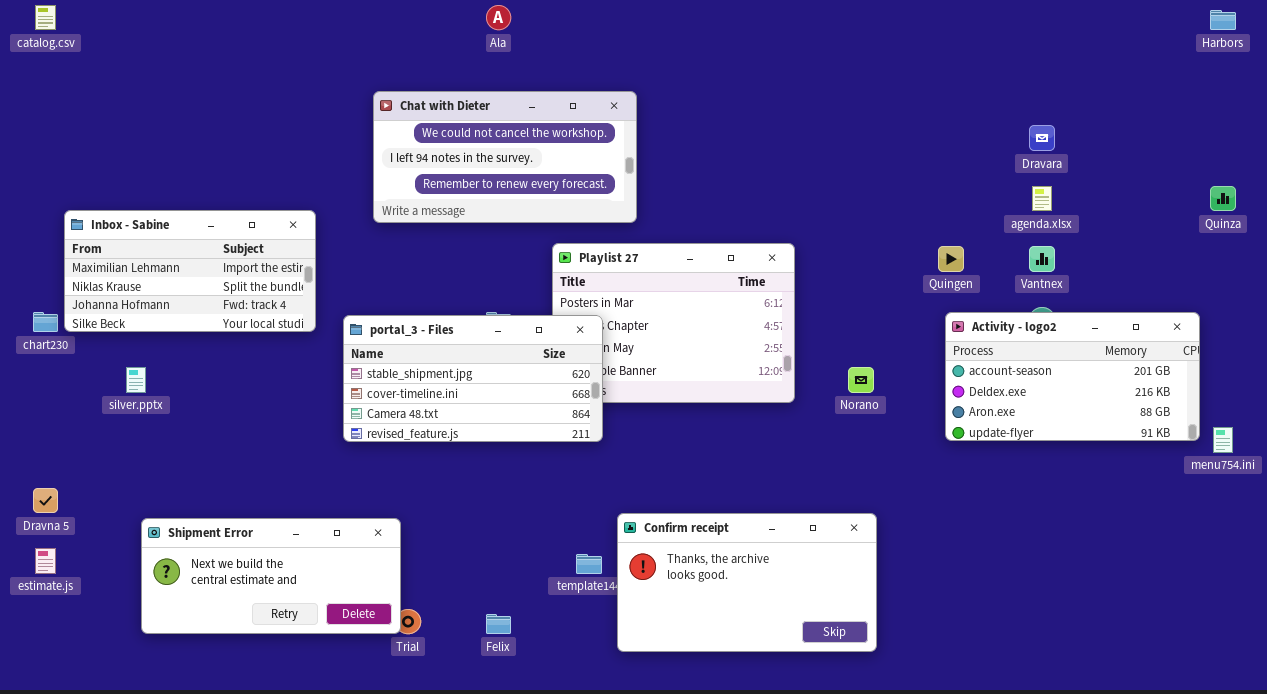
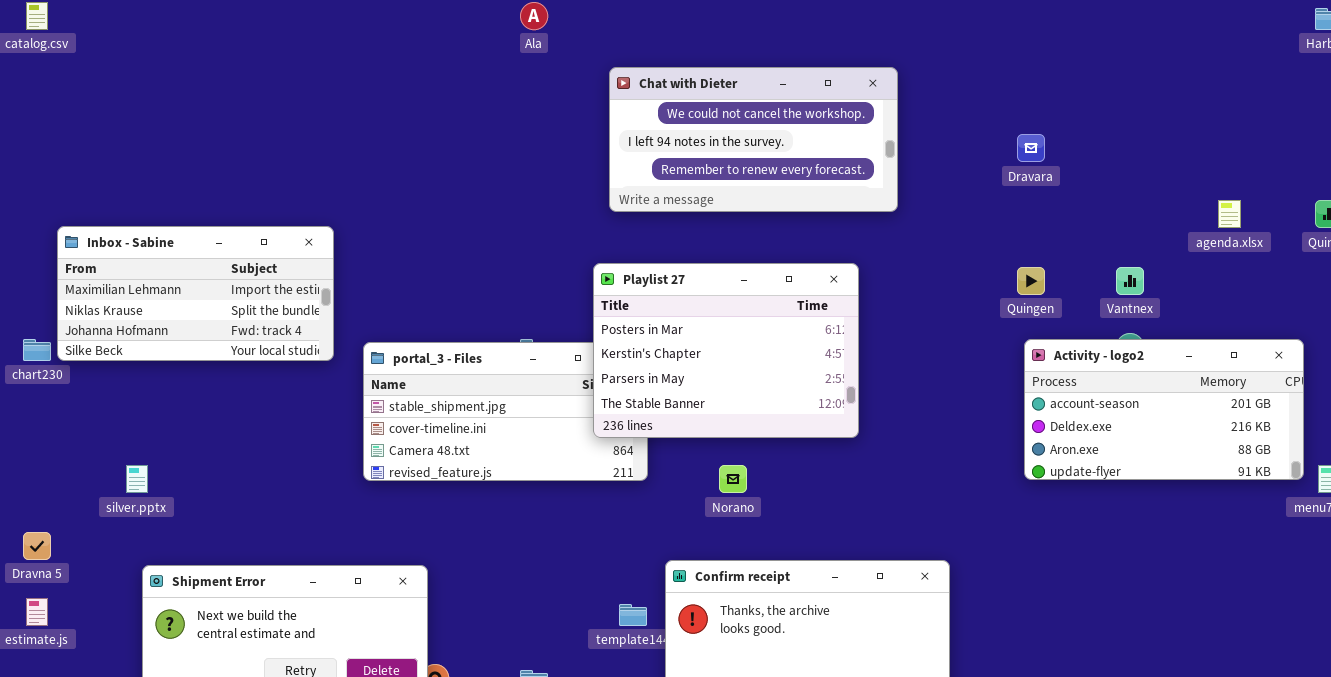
Chat with Dieter: [373,91,637,223] -> [609,67,898,212], moved
Dravara: [1029,125,1055,151] -> [1017,134,1045,162], moved
agenda.xlsx: [1032,186,1052,211] -> [1218,200,1241,228], moved
Playlist 27: [552,243,795,403] -> [593,263,859,438], raised
silver.pptx: [126,367,146,393] -> [126,465,148,493], moved
Norano: [848,367,874,393] -> [719,465,747,493], moved

